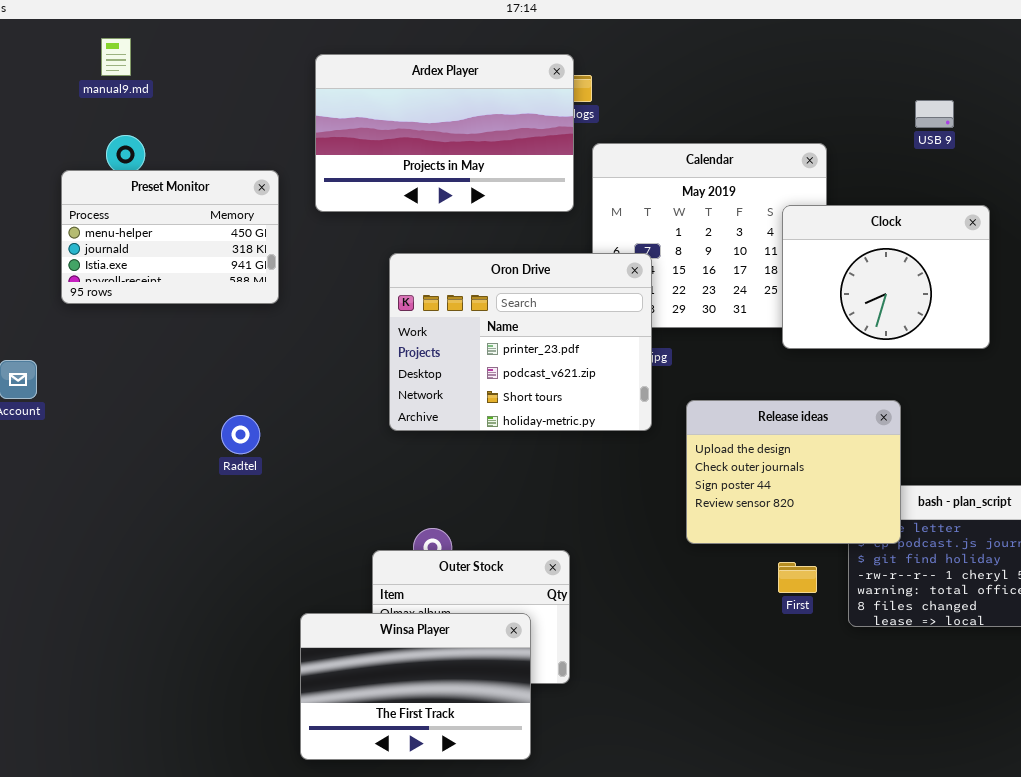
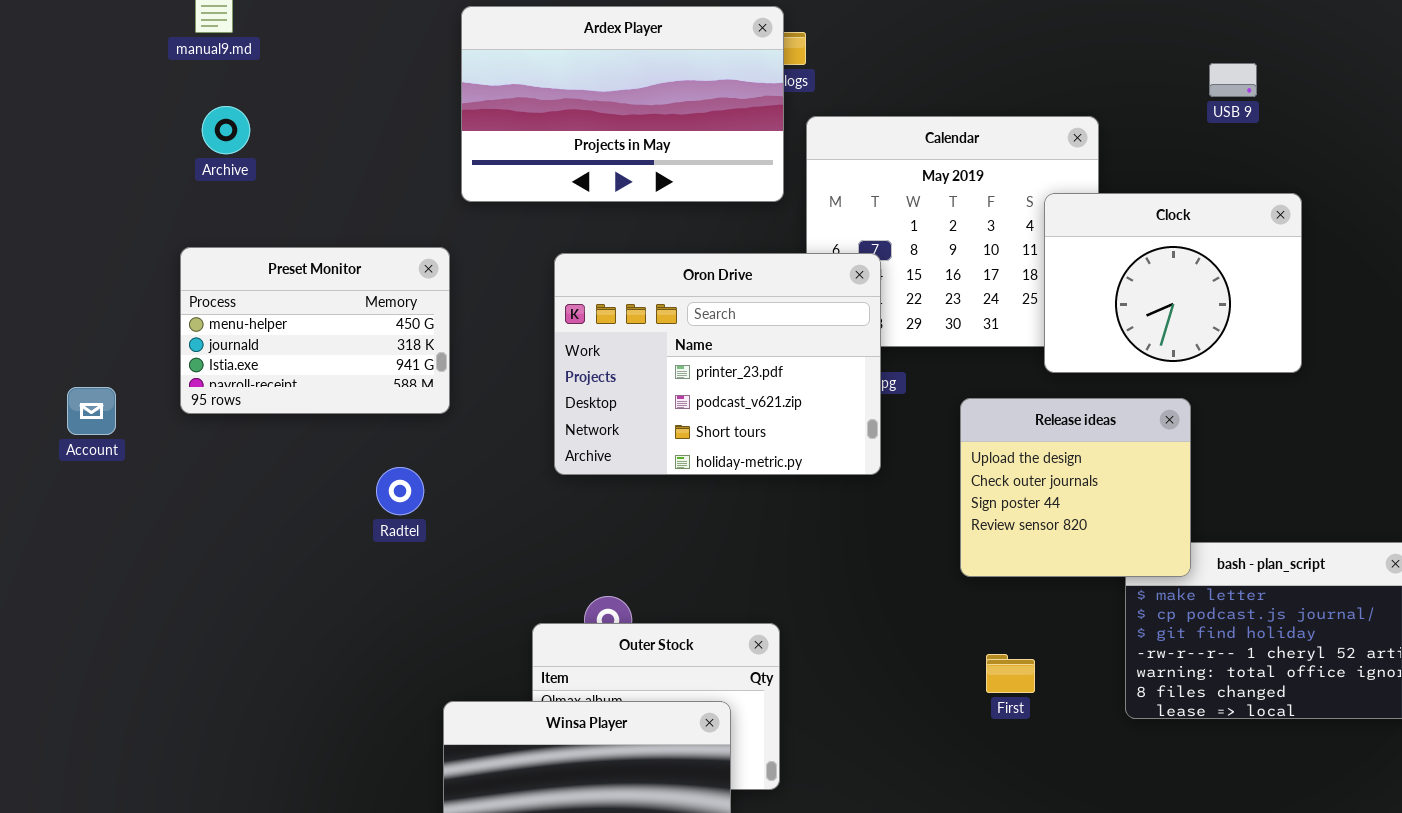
Preset Monitor: [61,170,279,304] -> [180,247,450,414], moved
Release ideas: [686,400,901,544] -> [960,398,1191,577], moved, resized
Radtel: [221,415,260,454] -> [376,467,424,515], moved
First: [778,562,817,593] -> [986,654,1035,693], moved

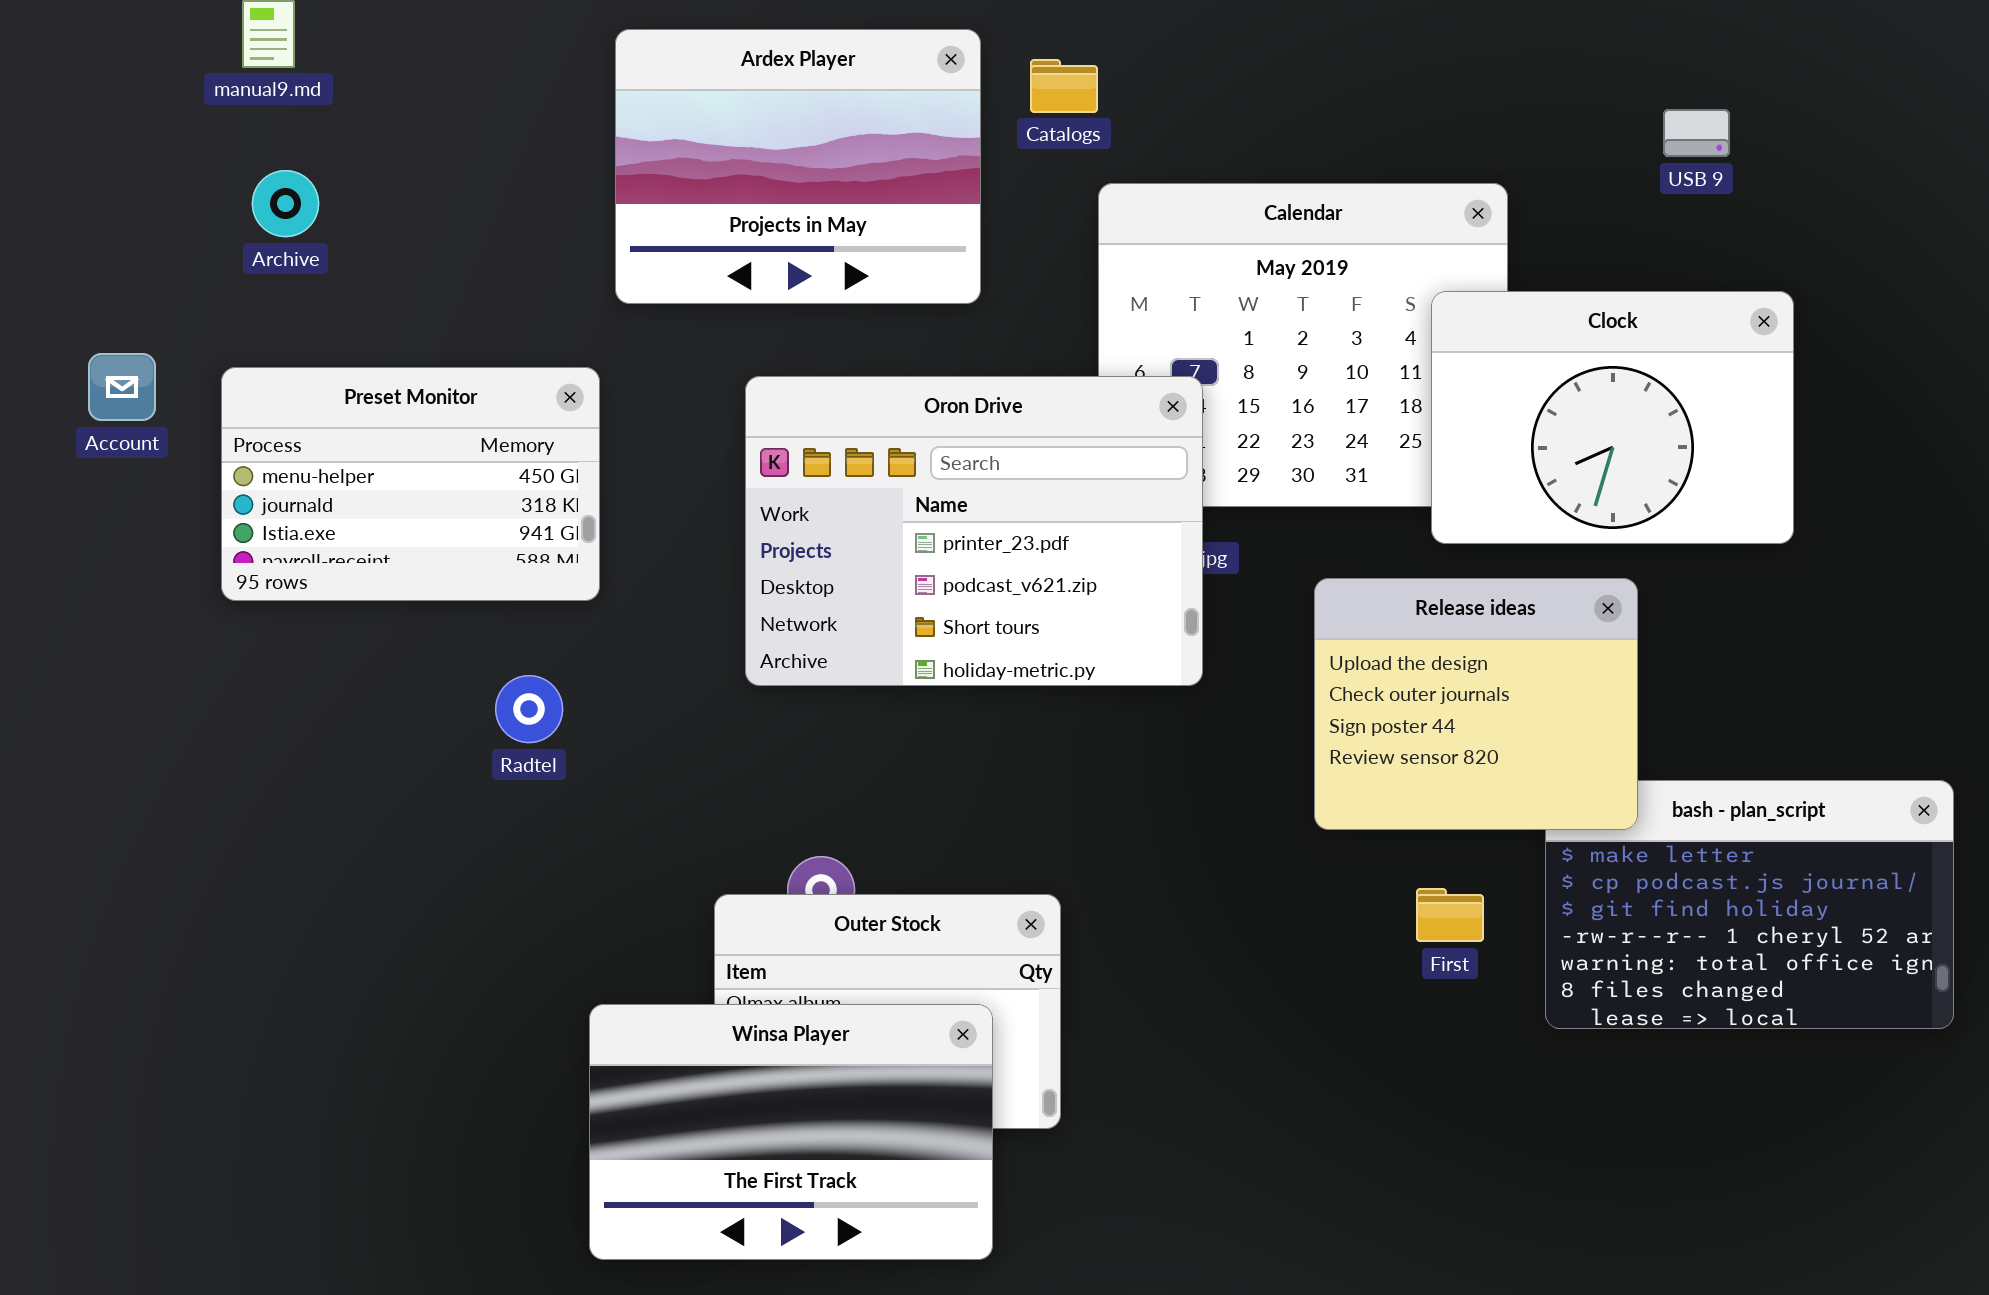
Ardex Player: [461,6,784,202] -> [615,29,981,304], resized
Account: [67,387,116,435] -> [88,353,156,421], moved
First: [986,654,1035,693] -> [1416,888,1484,942], moved

